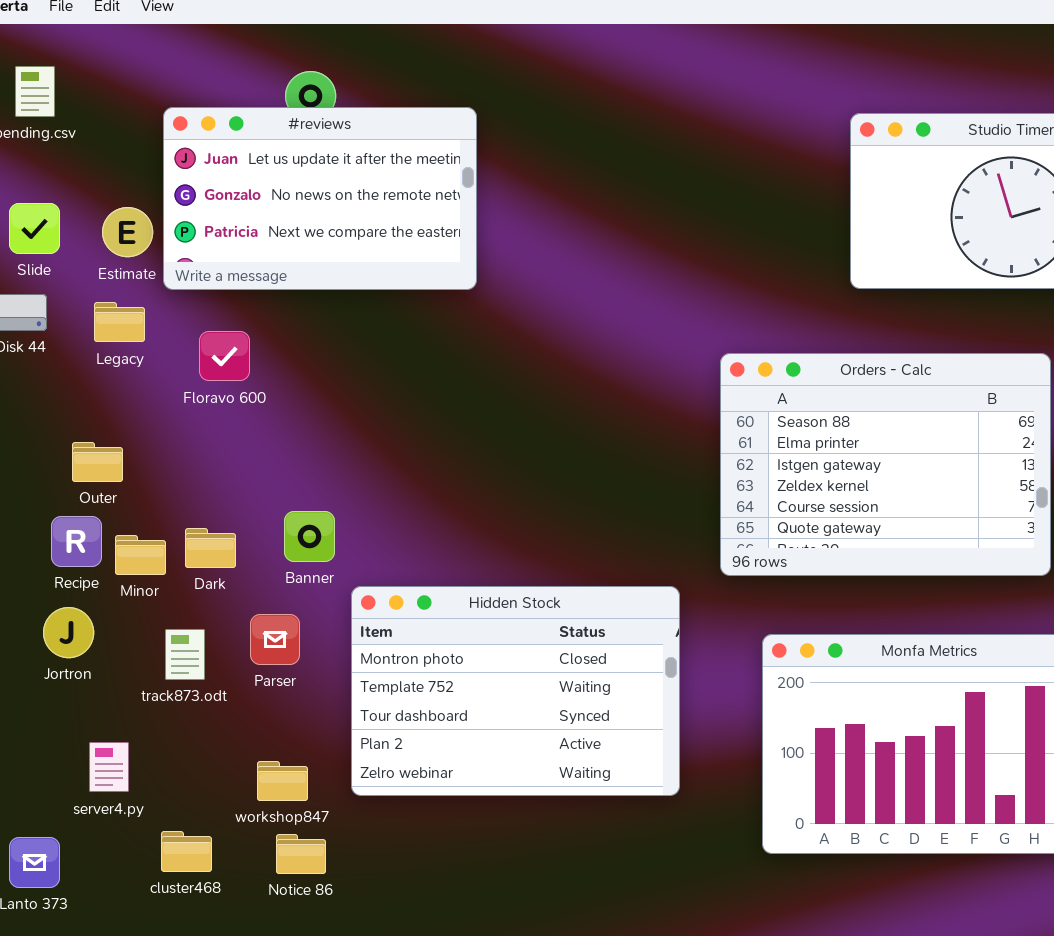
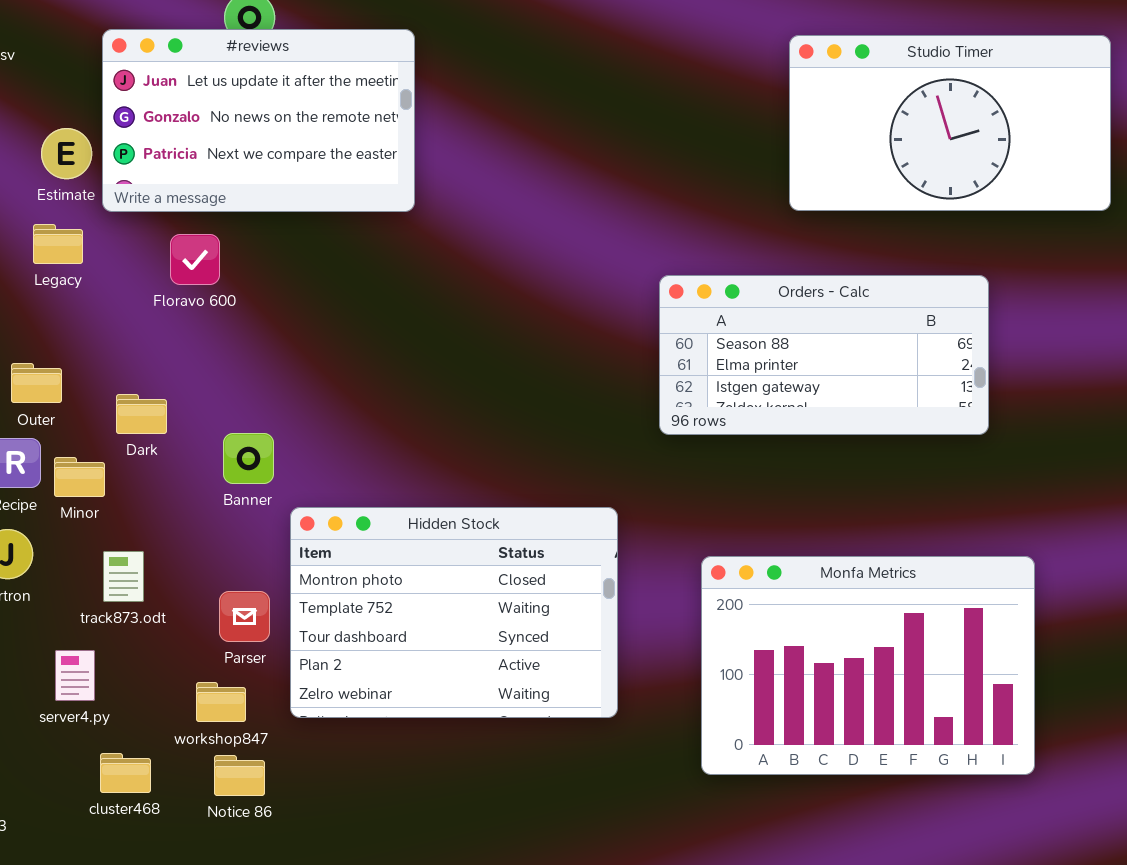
Floravo 600: [199,331,250,381] -> [170,234,220,285], moved
Orders - Calc: [720,353,1051,576] -> [659,275,989,435], resized
Dark: [185,528,236,568] -> [116,394,167,434], moved
Parser: [250,614,300,665] -> [219,591,270,642], moved
server4.py: [89,742,129,792] -> [55,650,95,701], moved

